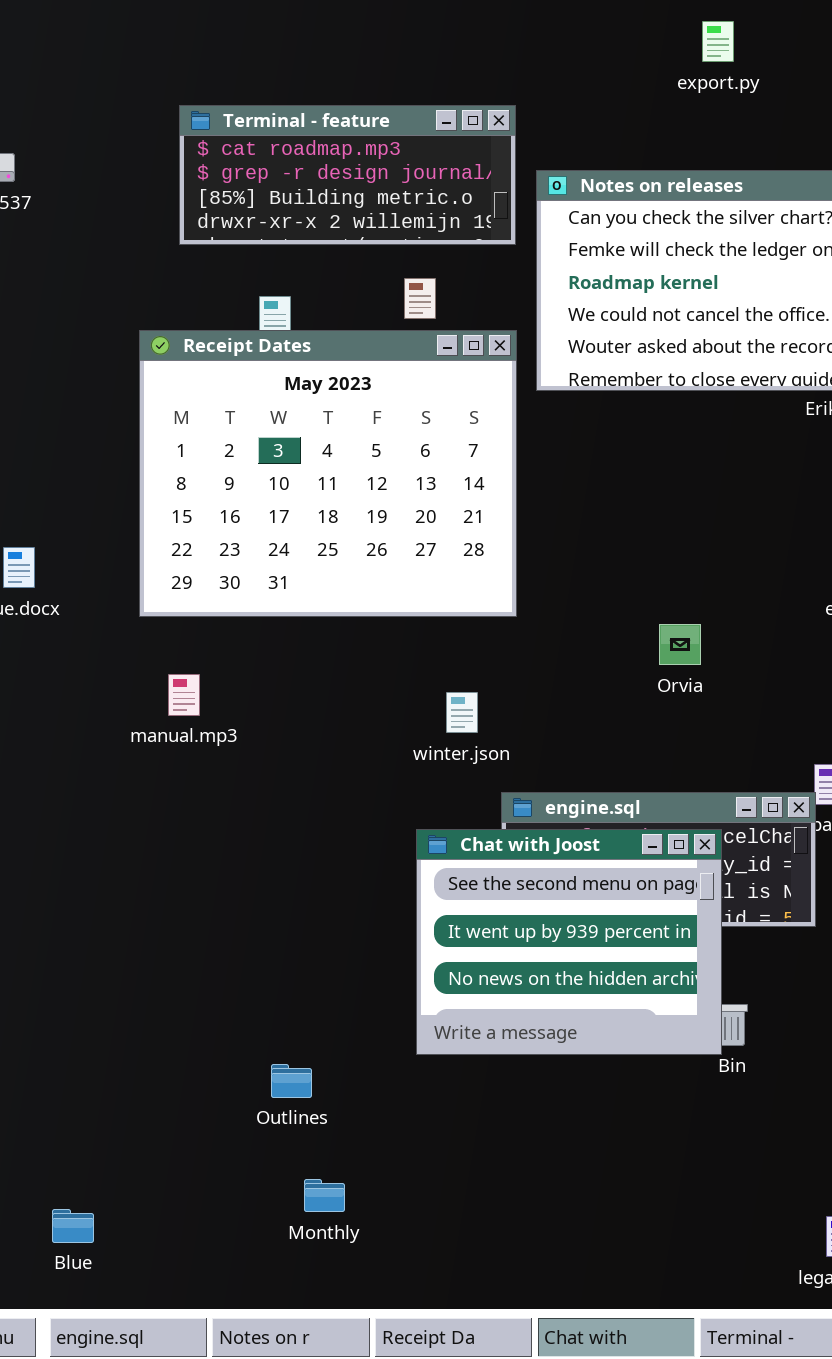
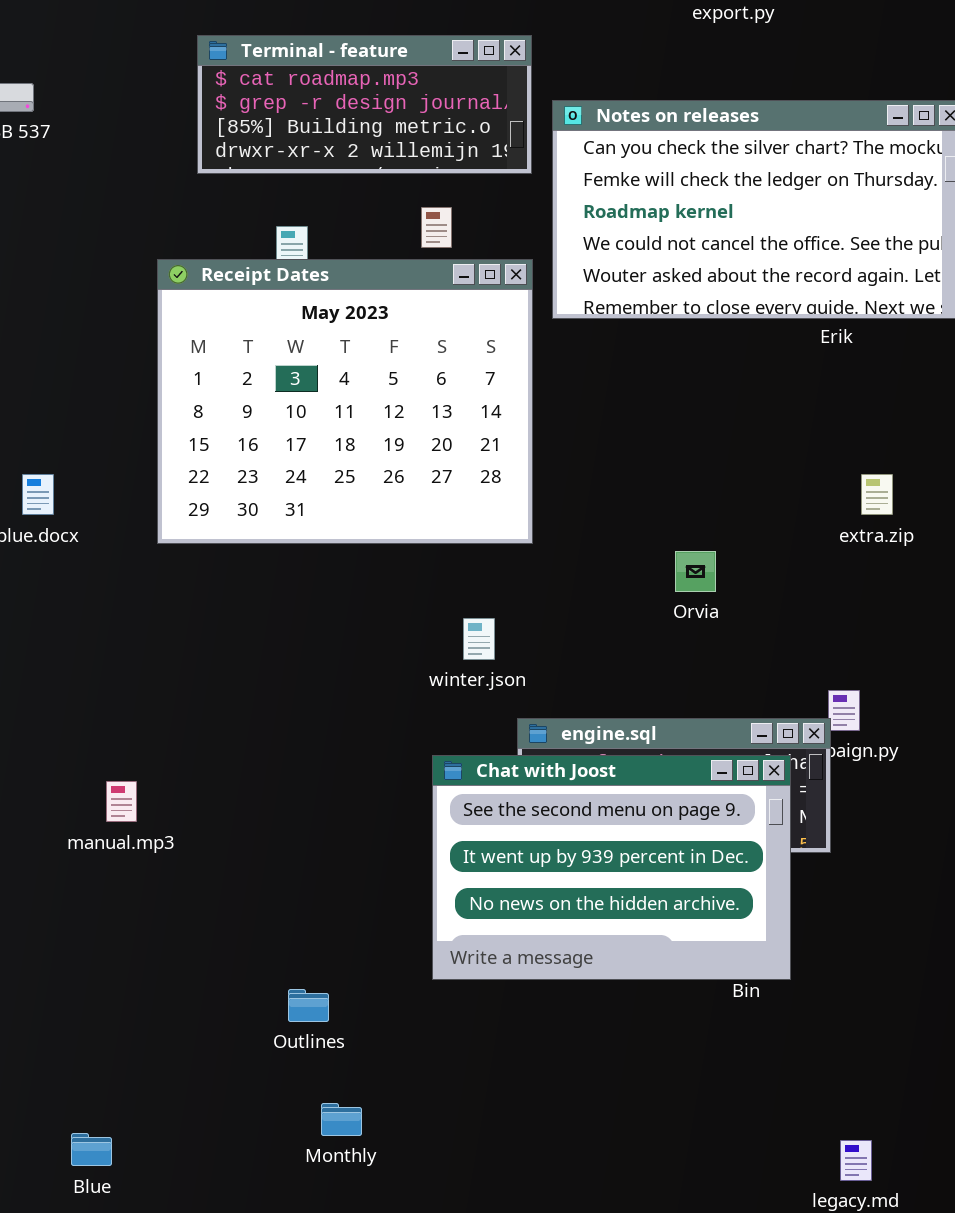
manual.mp3: [168,674,200,716] -> [106,781,137,822], moved
Chat with Joost: [416,829,722,1055] -> [432,755,791,980], resized

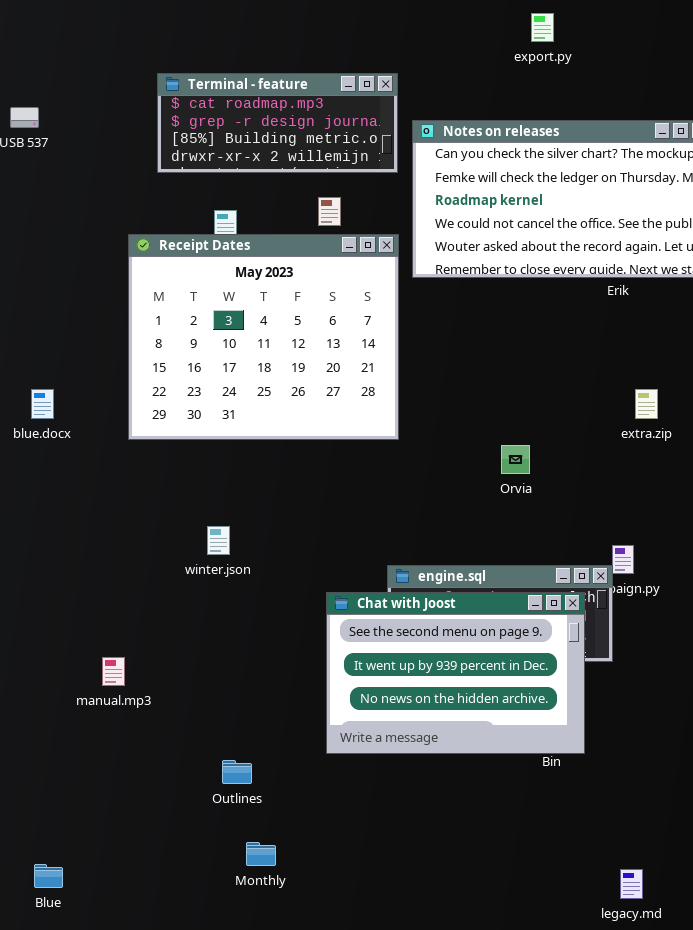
winter.json: [463,618,495,660] -> [207,526,230,555], moved
manual.mp3: [106,781,137,822] -> [102,657,125,686], moved
Blue: [71,1133,112,1166] -> [34,864,63,888], moved

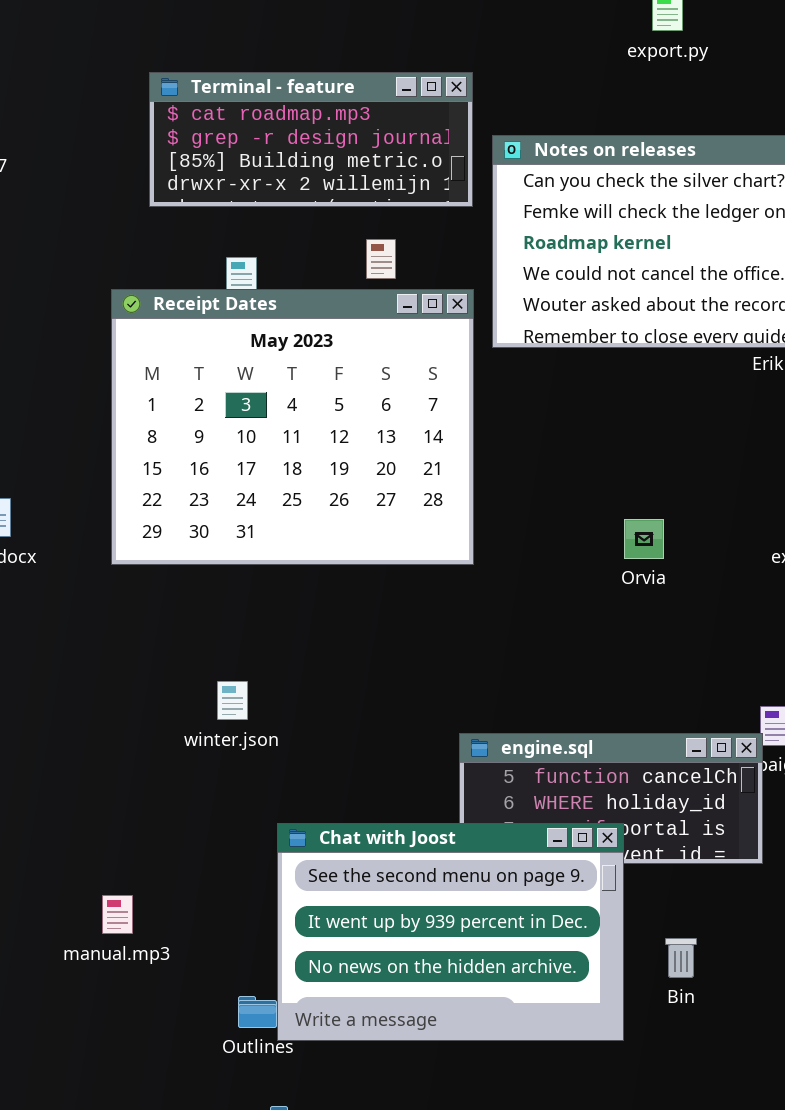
Orvia: [501,445,530,474] -> [624,519,664,559], moved
Chat with Joost: [326,592,585,754] -> [277,823,624,1041], moved
manual.mp3: [102,657,125,686] -> [102,895,133,934], moved

